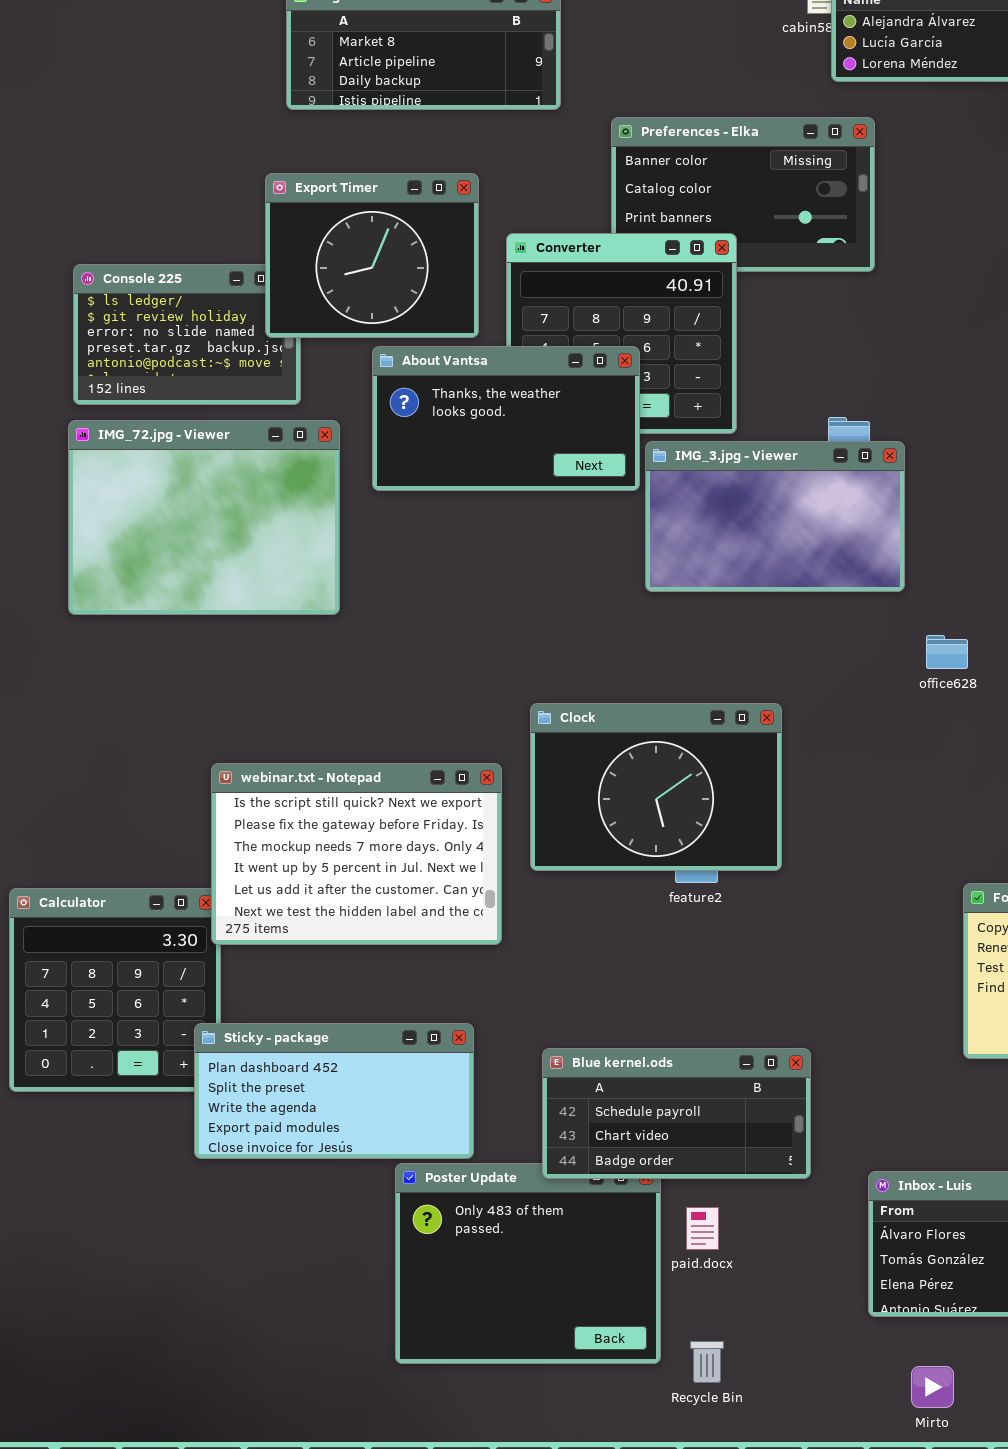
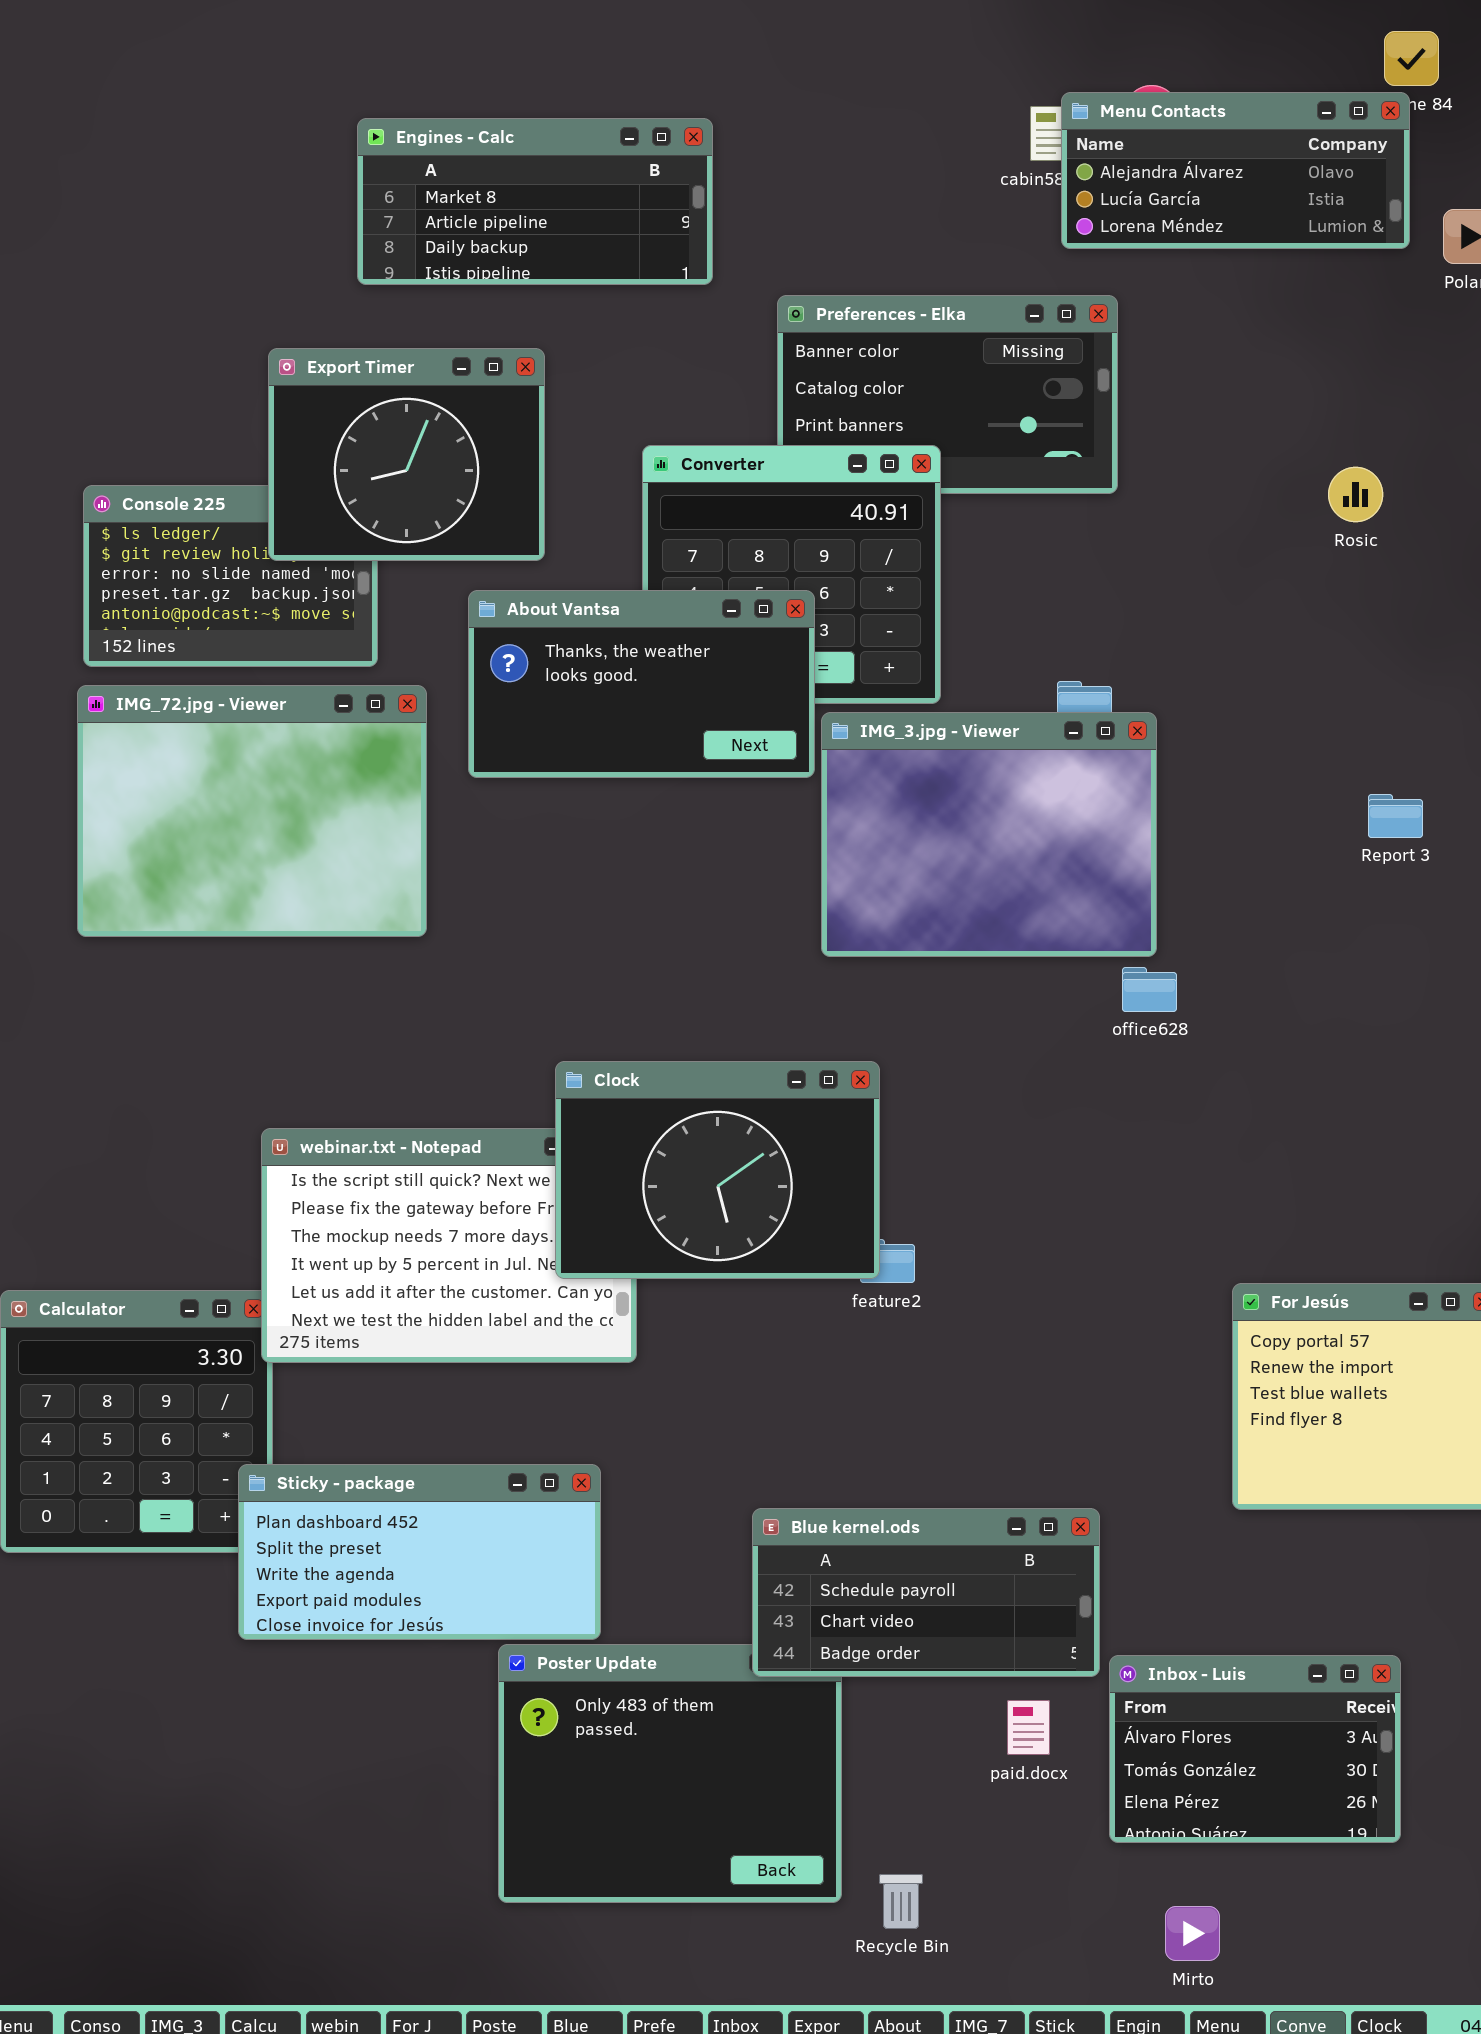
Export Timer: [265,173,479,338] -> [268,348,545,561], moved
IMG_3.jpg - Viewer: [645,441,905,592] -> [821,712,1157,957], resized
office628: [926,635,968,669] -> [1122,967,1177,1012], moved
Clock: [530,703,782,871] -> [555,1061,880,1279], moved
Blue kernel.ods: [542,1048,811,1179] -> [752,1508,1100,1677], moved
paid.docx: [686,1207,719,1250] -> [1007,1700,1050,1755], moved

